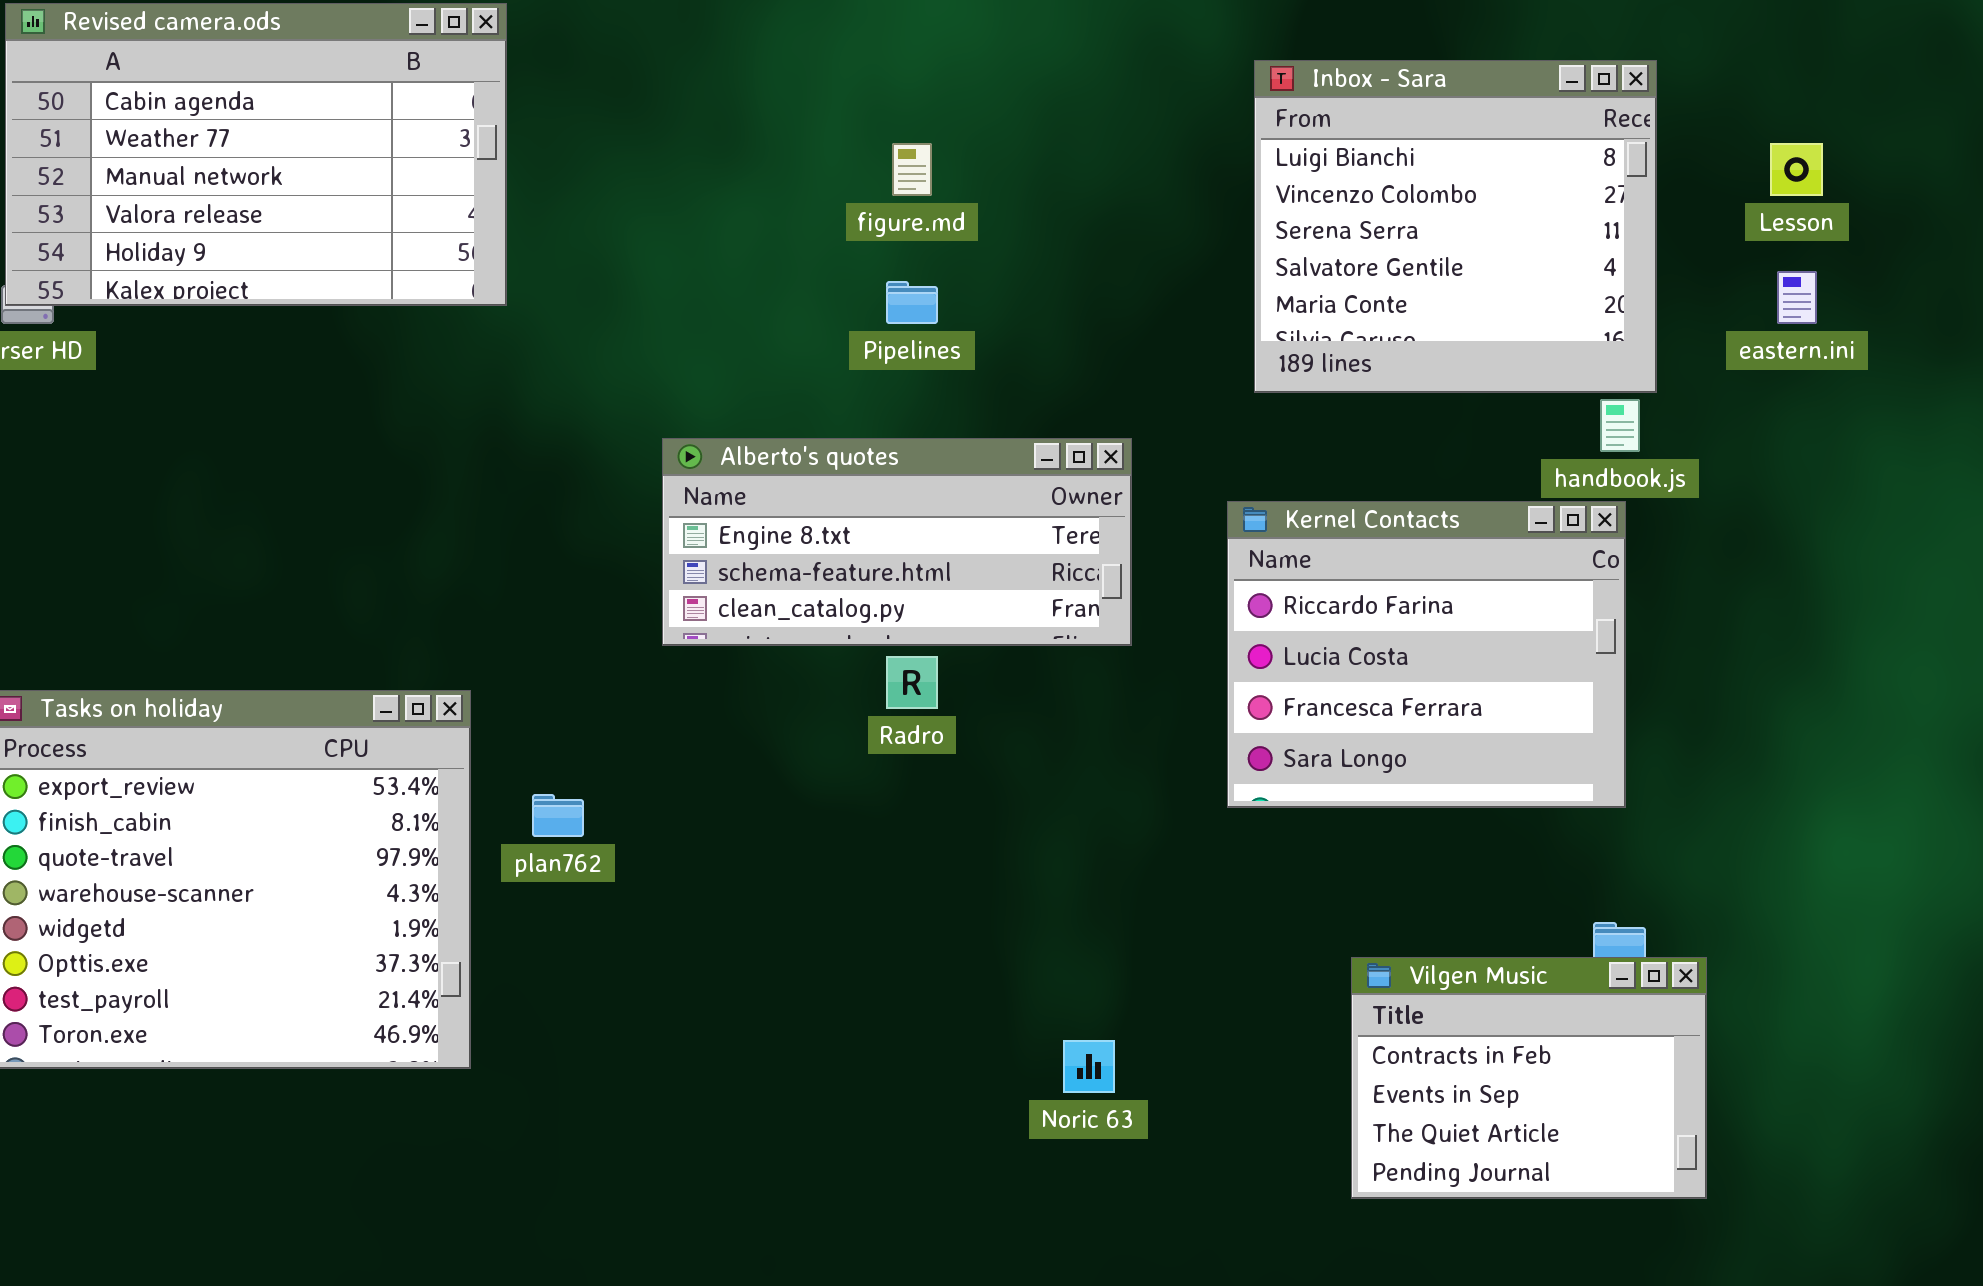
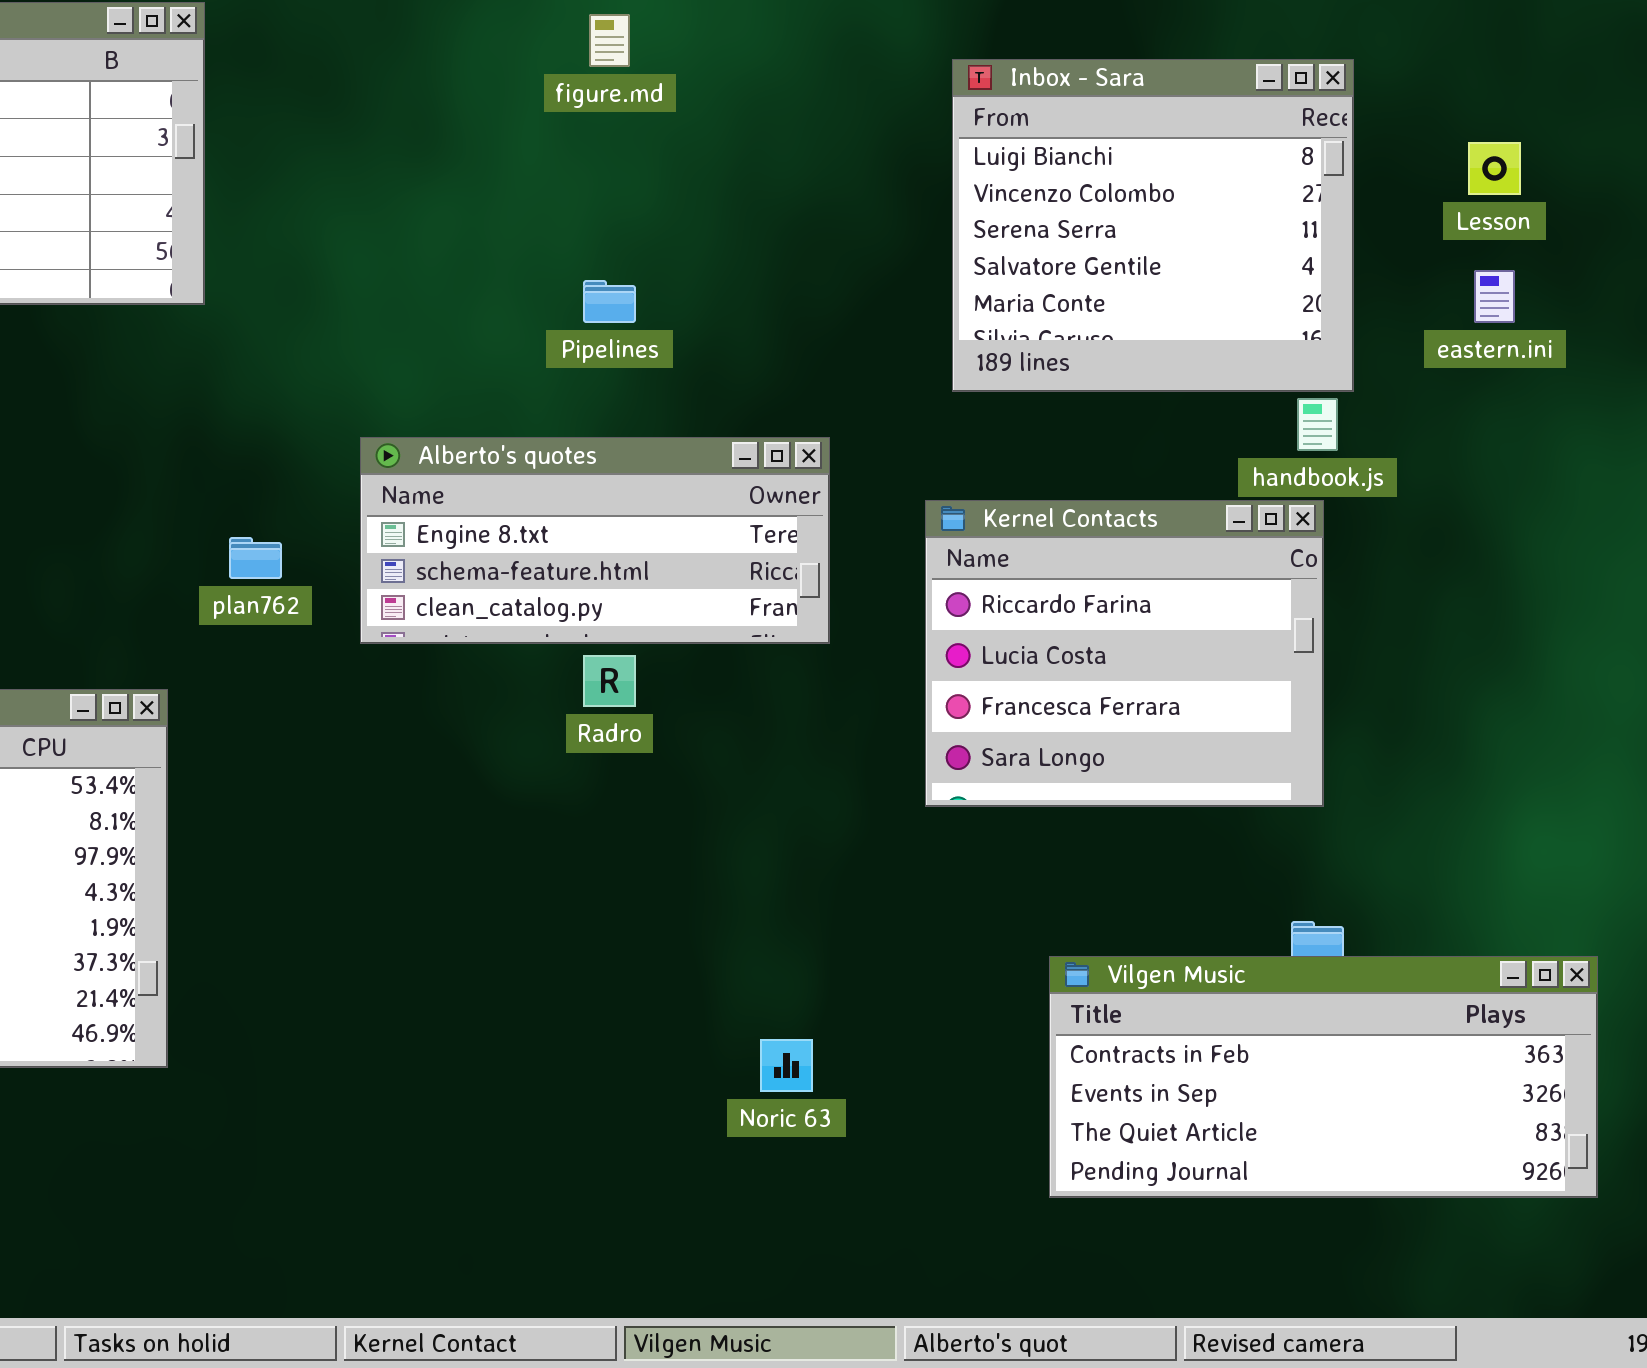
figure.md: [892,143,932,196] -> [589,14,630,67], moved
plan762: [532,794,584,837] -> [229,537,282,579], moved
Vilgen Music: [1351,957,1707,1199] -> [1049,956,1598,1198], resized

